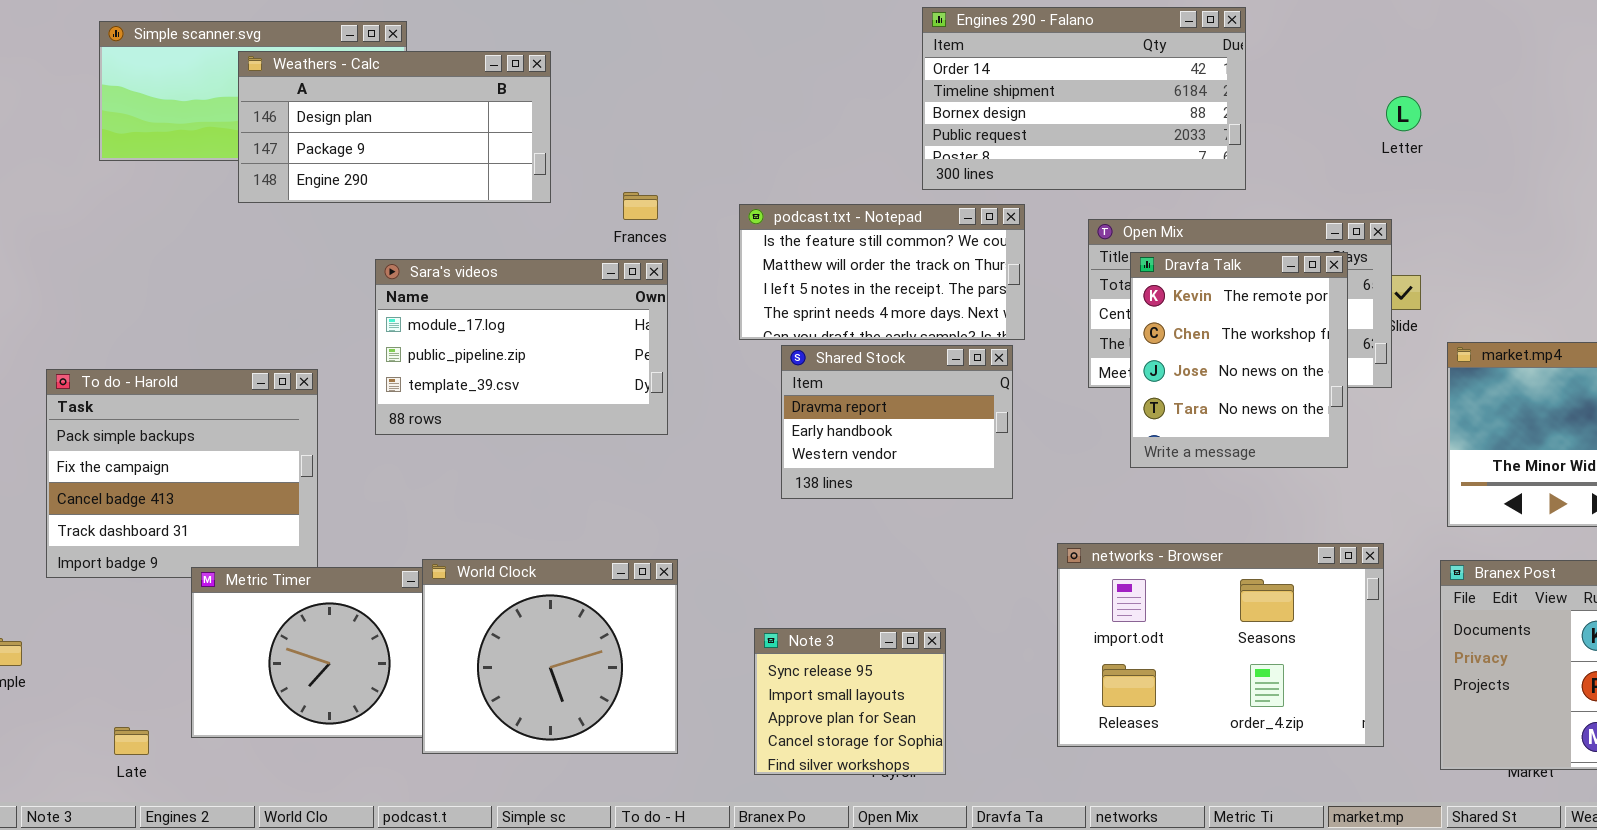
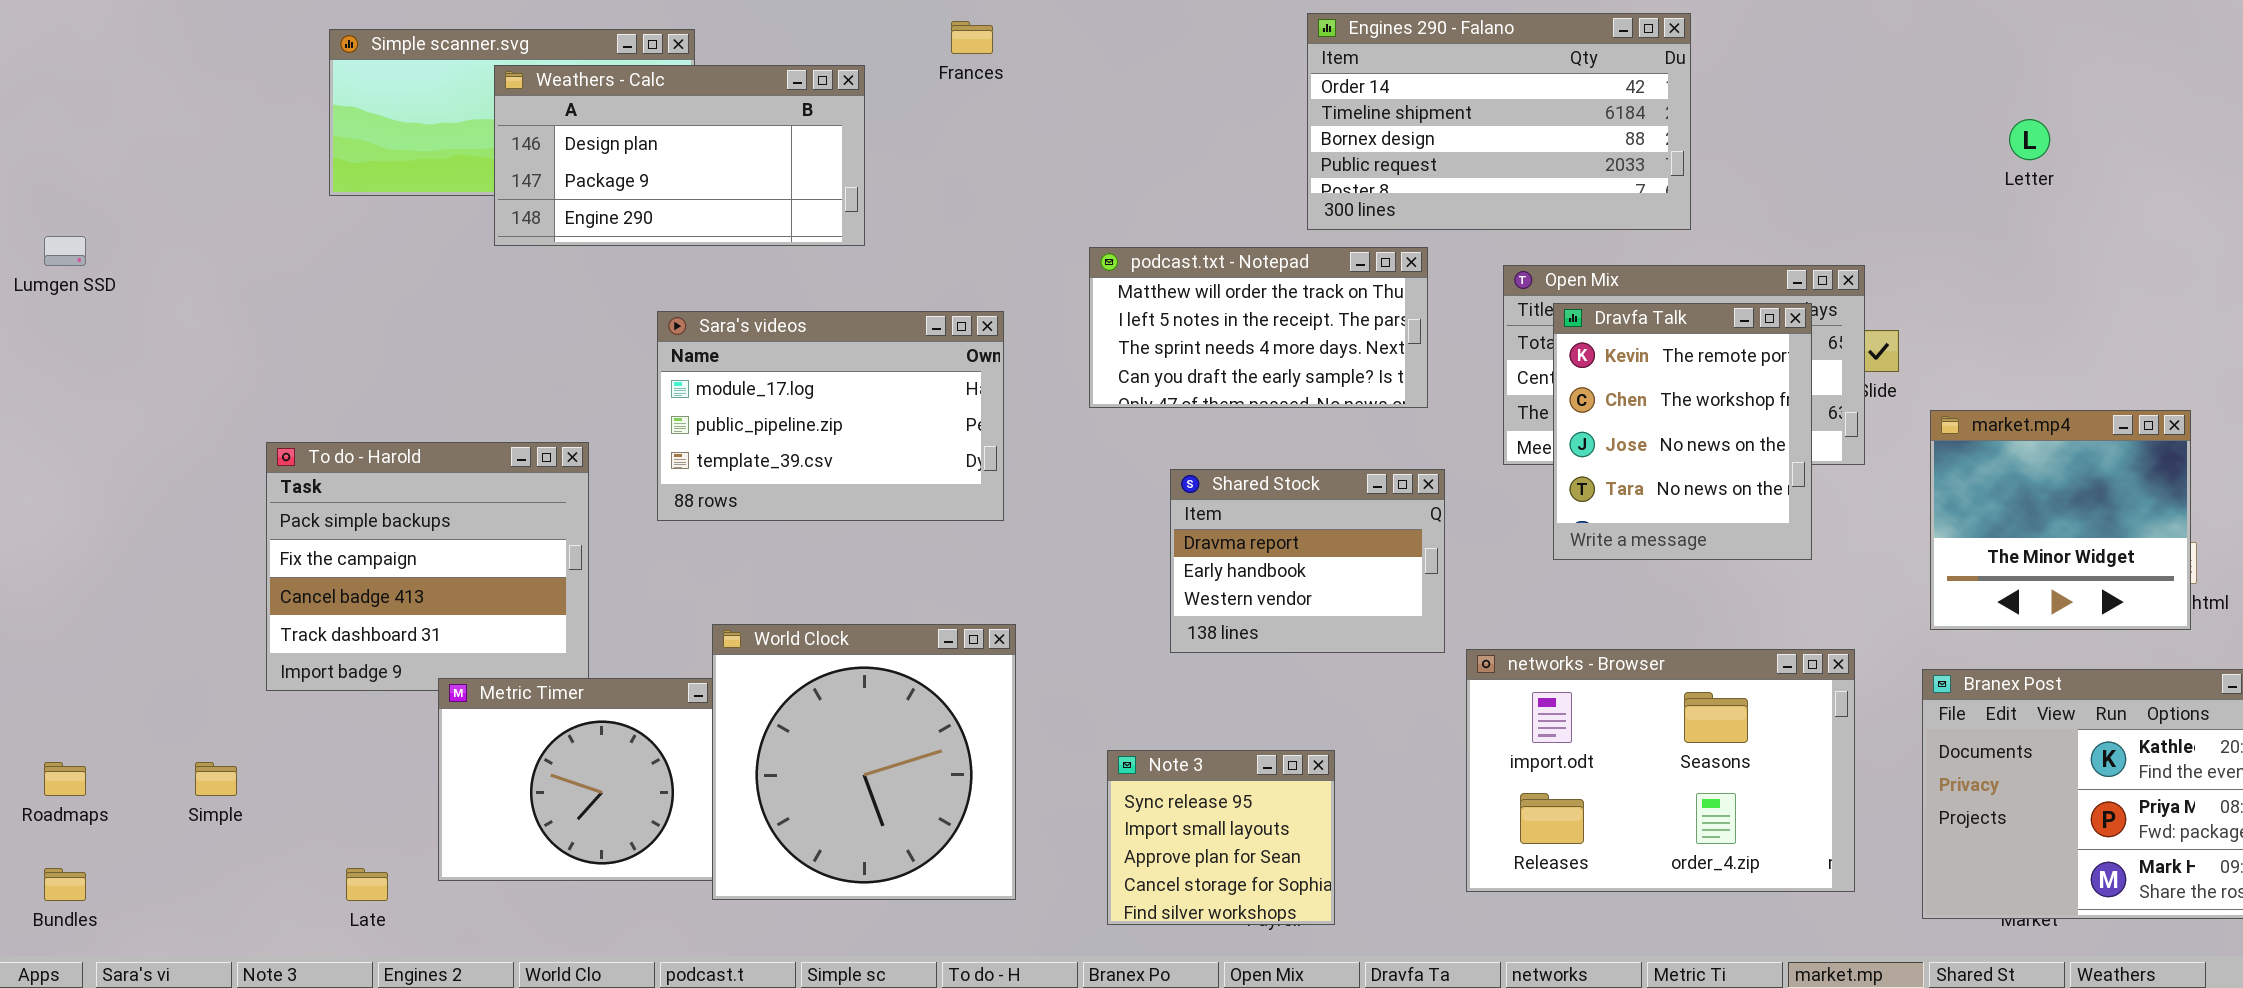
Letter: [1386,96,1421,131] -> [2009,119,2050,160], moved
Frances: [623,192,658,220] -> [951,21,993,54], moved
podcast.txt - Notepad: [739,204,1025,340] -> [1089,247,1428,408], scrolled down 1 row
Shared Stock: [781,345,1013,499] -> [1170,469,1445,653], moved
World Clock: [422,559,678,754] -> [712,624,1016,900], resized

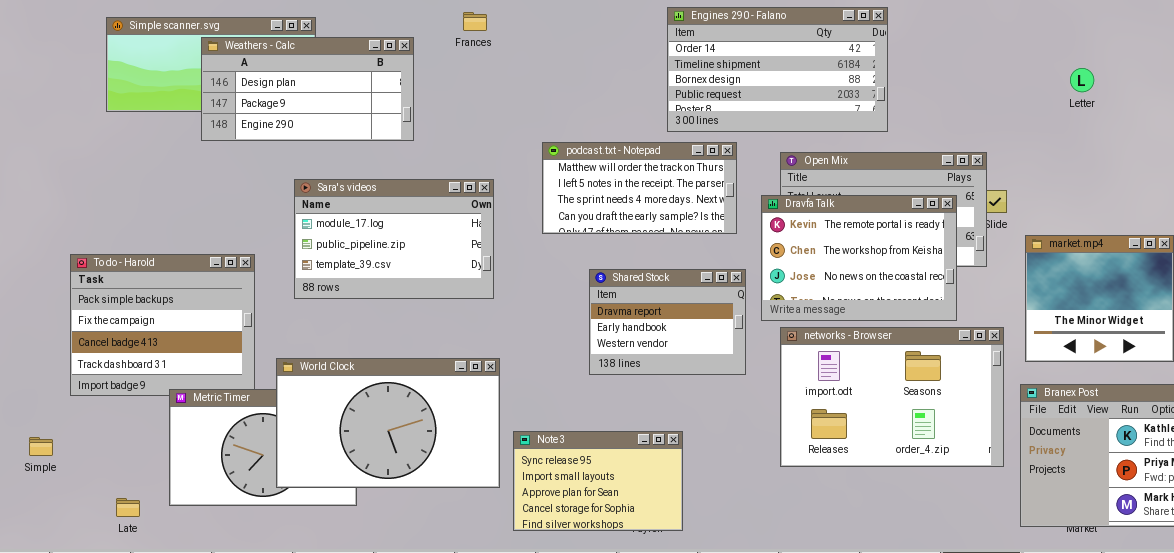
Dravfa Talk: [1553,303,1812,560] -> [761,195,957,321], resized
World Clock: [712,624,1016,900] -> [276,358,500,488], resized
networks - Browser: [1466,649,1855,892] -> [780,327,1004,467], moved
Note 3: [1107,750,1335,925] -> [513,431,683,531], resized

